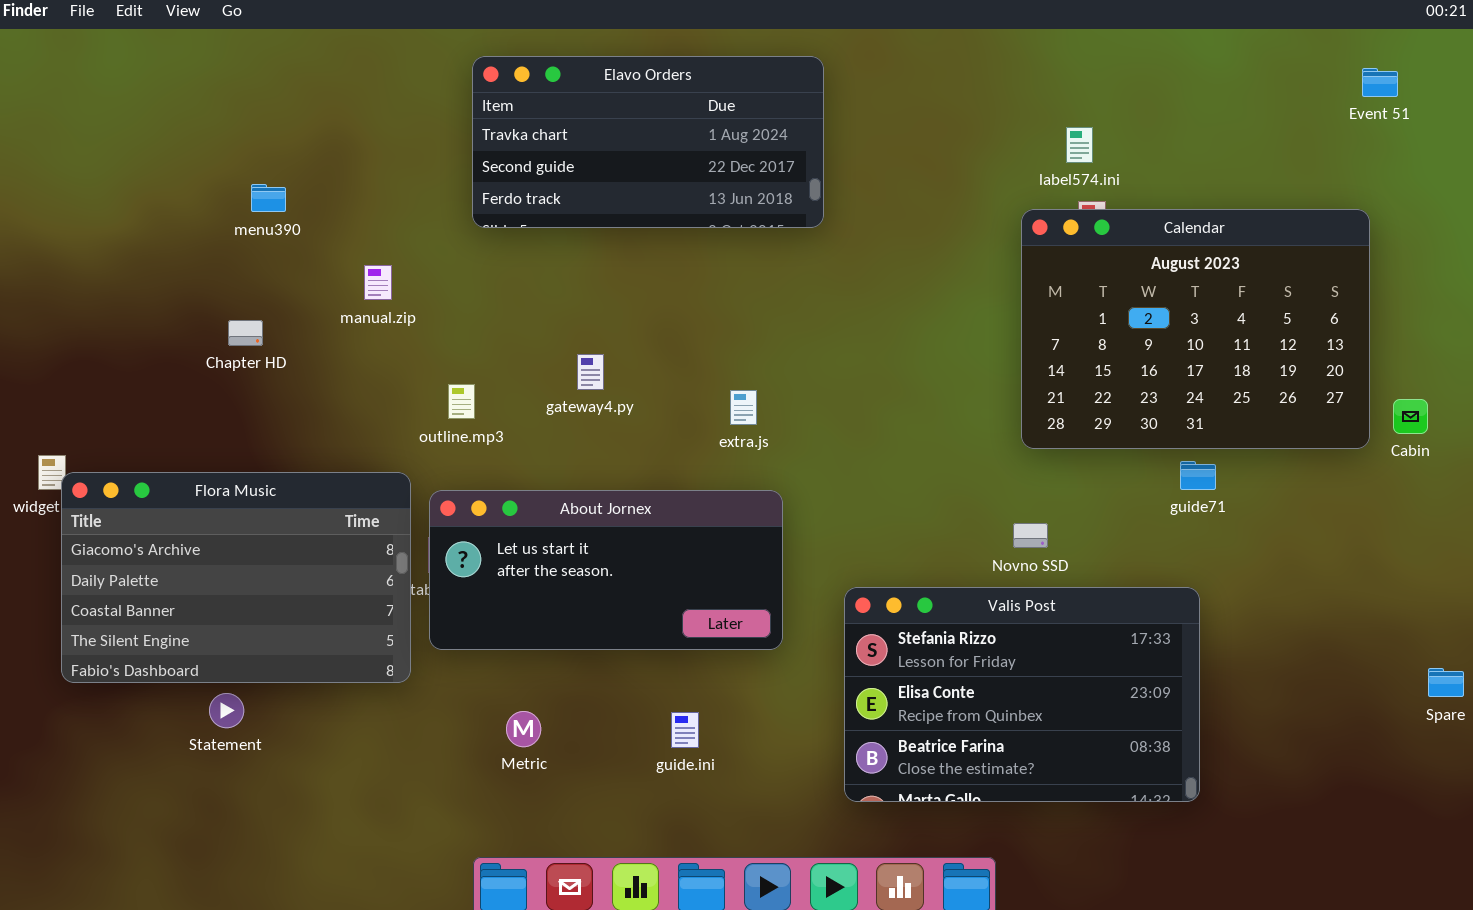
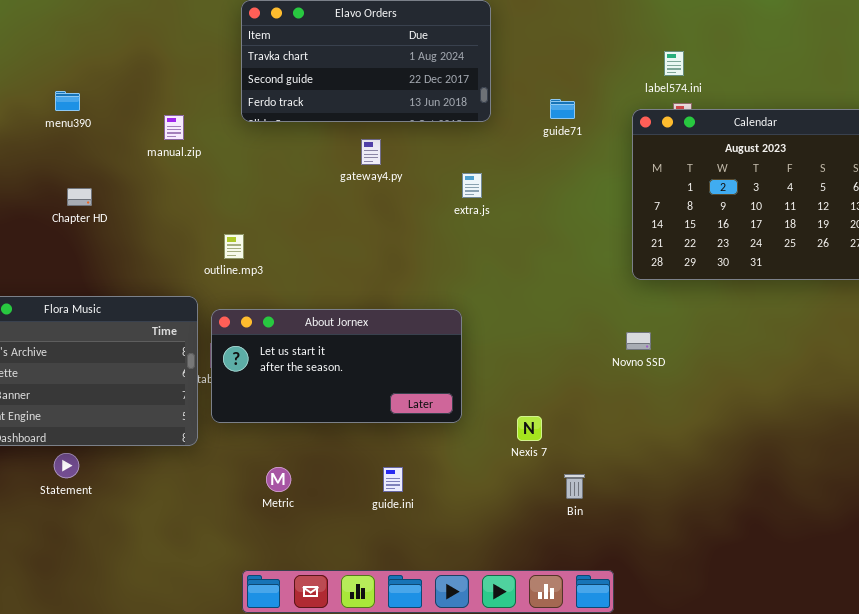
menu390: [251,184,286,212] -> [55,91,80,111], moved
manual.zip: [364,265,392,300] -> [164,115,184,140], moved
gateway4.py: [577,354,604,390] -> [361,139,381,165], moved
extra.js: [730,390,757,425] -> [462,173,482,198], moved
guide71: [1180,461,1216,490] -> [550,99,575,119], moved
Valis Post: [844,587,1200,802] -> none, closed

